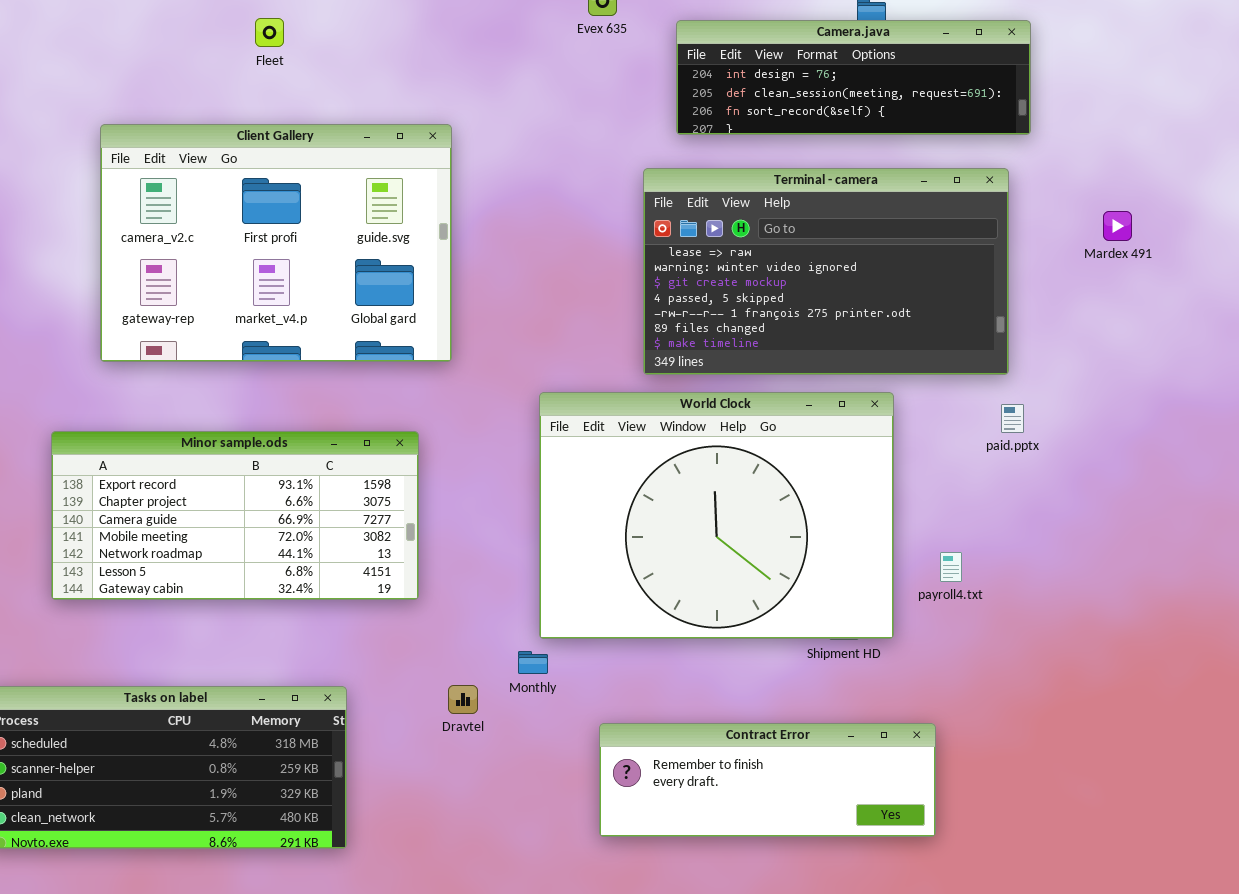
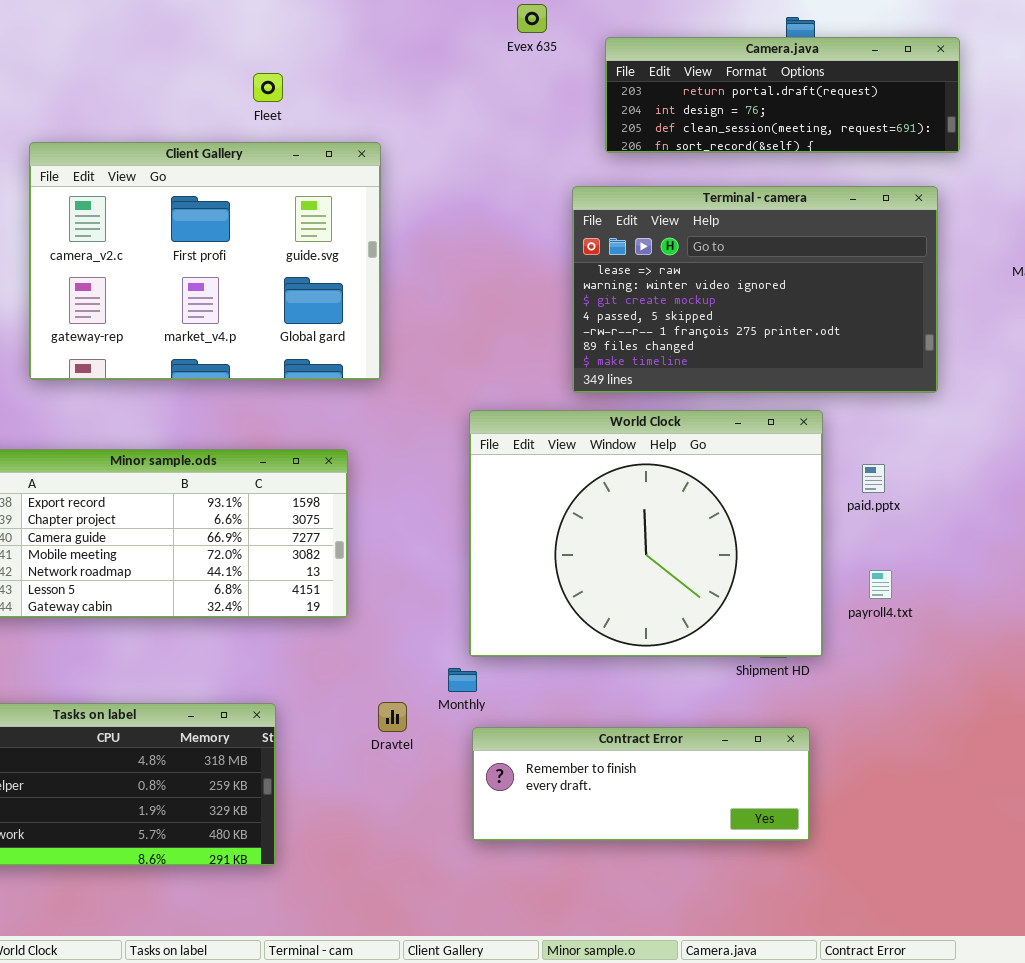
Fleet: [255,18,284,47] -> [253,73,283,102], moved
Camera.java: [676,20,1031,135] -> [605,37,960,153], scrolled up 1 row
paid.pptx: [1001,404,1024,433] -> [862,464,885,493], moved
Contract Error: [599,723,936,837] -> [472,727,810,841], moved

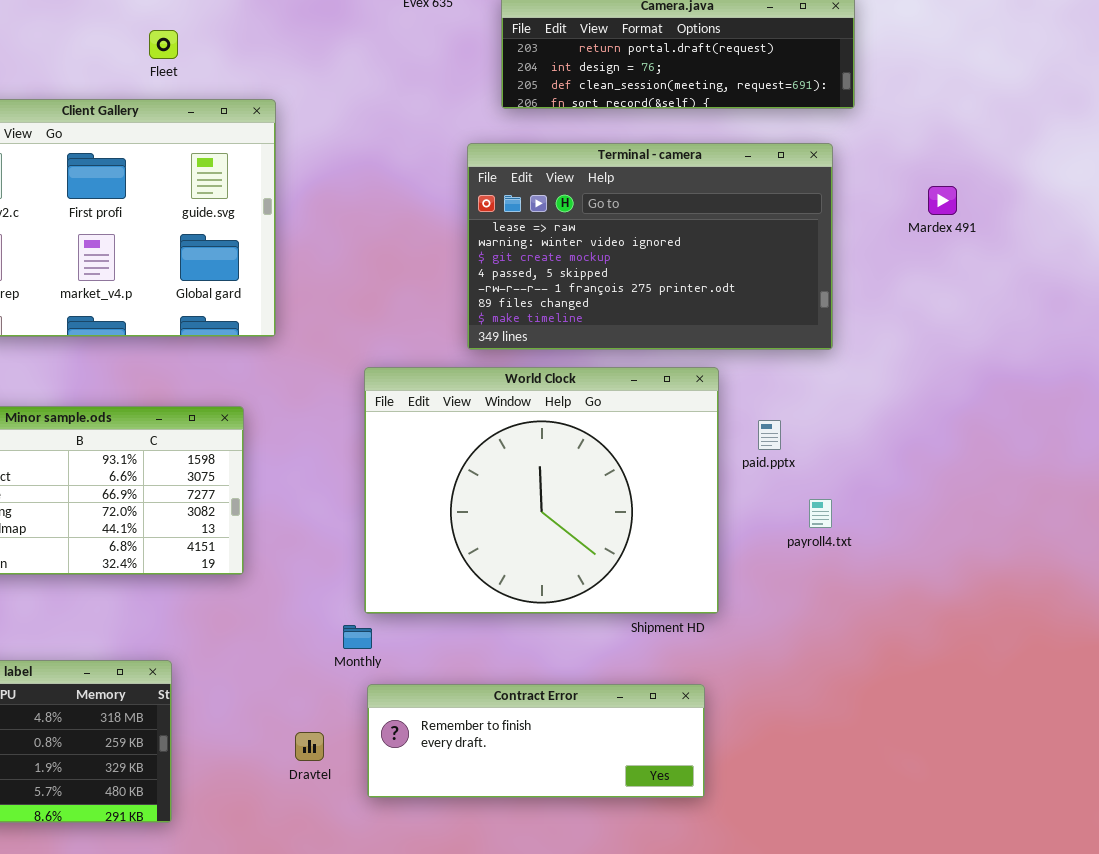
payroll4.txt: [869,570,892,599] -> [809,499,832,528], moved
Dravtel: [378,702,407,732] -> [295,732,324,761], moved

